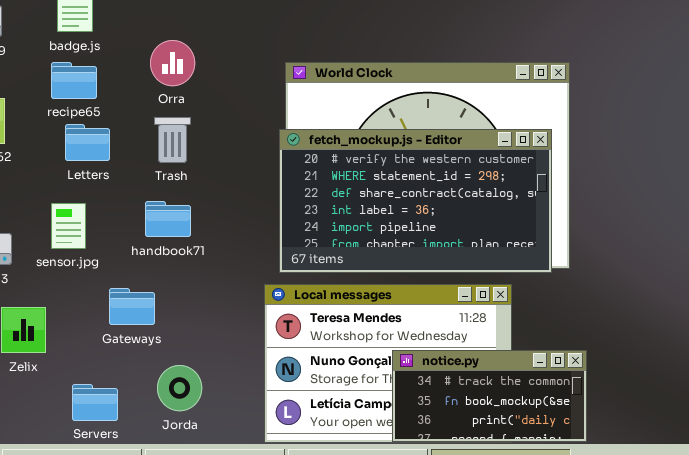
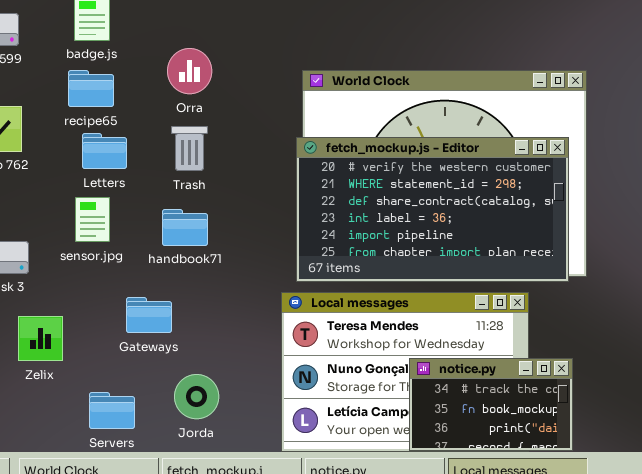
sensor.jpg: [51,203,86,249] -> [75,197,110,242], moved
notice.py: [392,350,587,442] -> [409,358,573,451], resized

